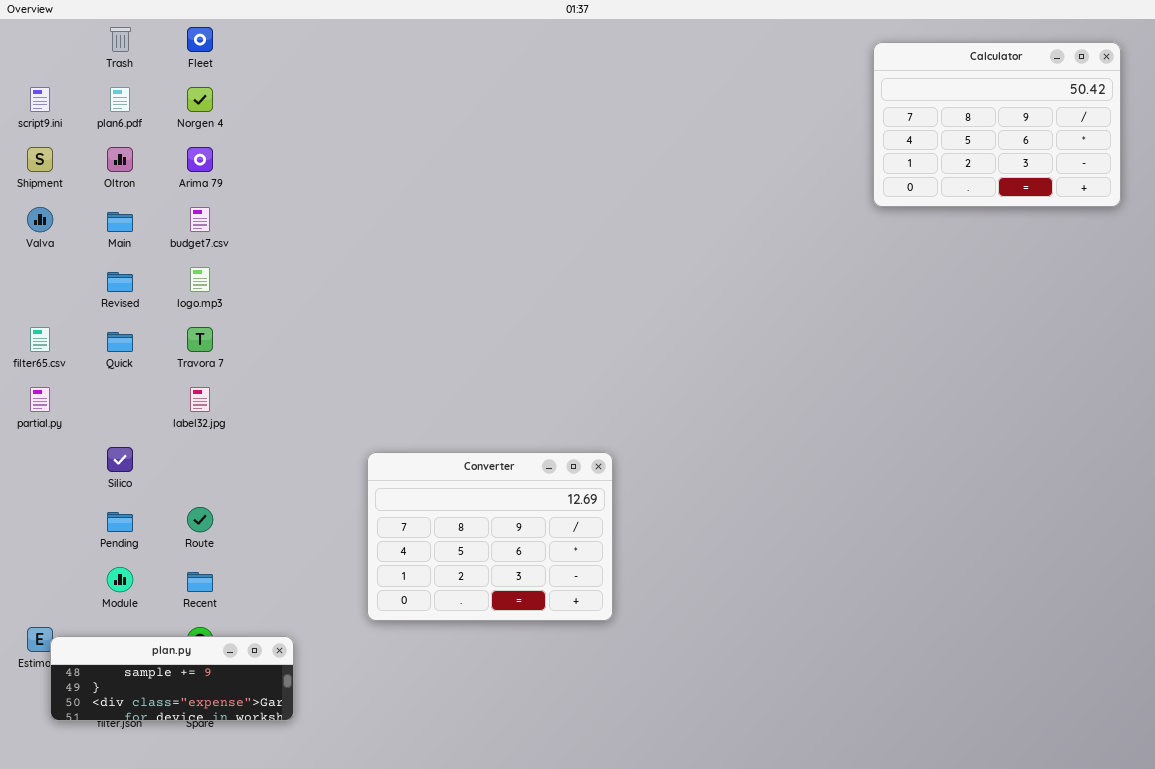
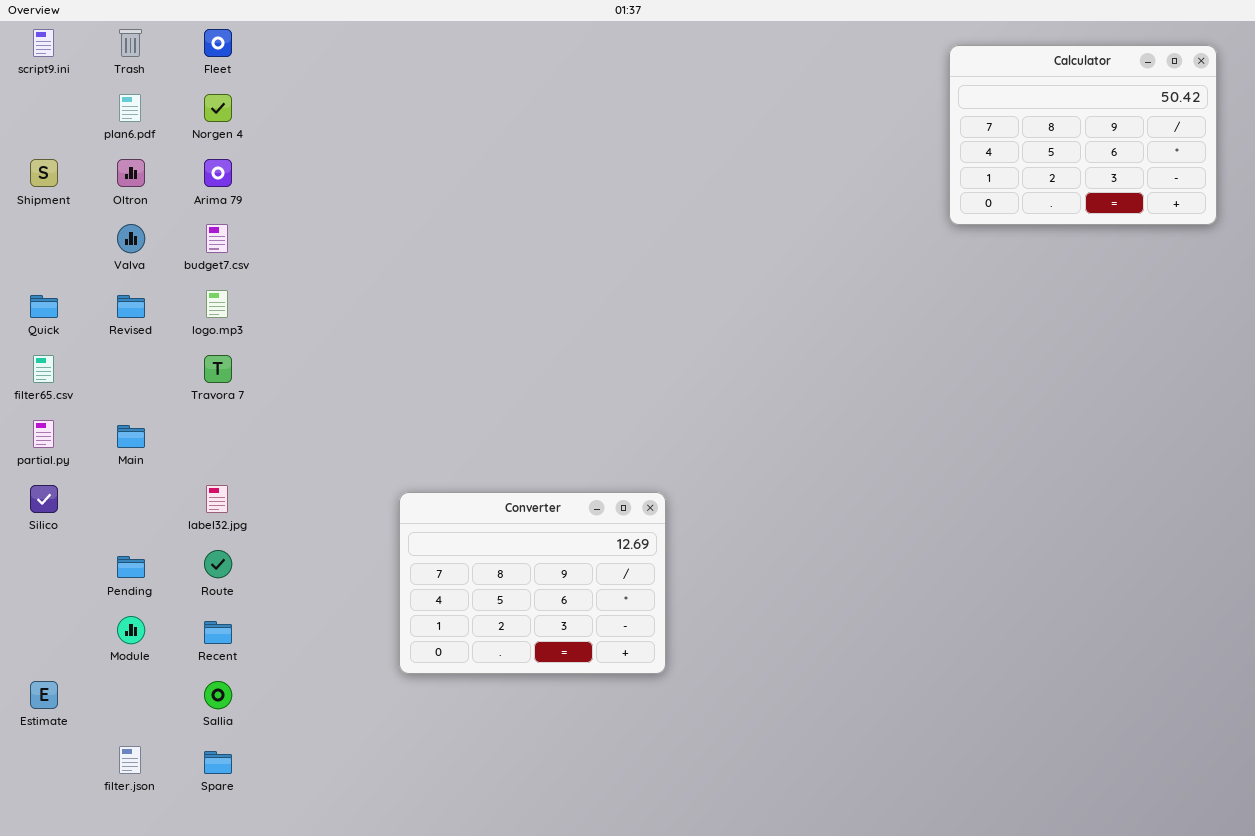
script9.ini: [30,87,50,112] -> [33,29,54,57], moved
Valva: [27,207,53,232] -> [117,224,145,253], moved
Main: [107,212,133,232] -> [117,425,145,448], moved
Quick: [107,332,133,352] -> [30,295,58,318], moved
label32.jpg: [190,387,210,412] -> [206,485,228,513], moved
Silico: [107,447,133,472] -> [30,485,58,513], moved
plan.py: [50,636,294,721] -> none, closed

